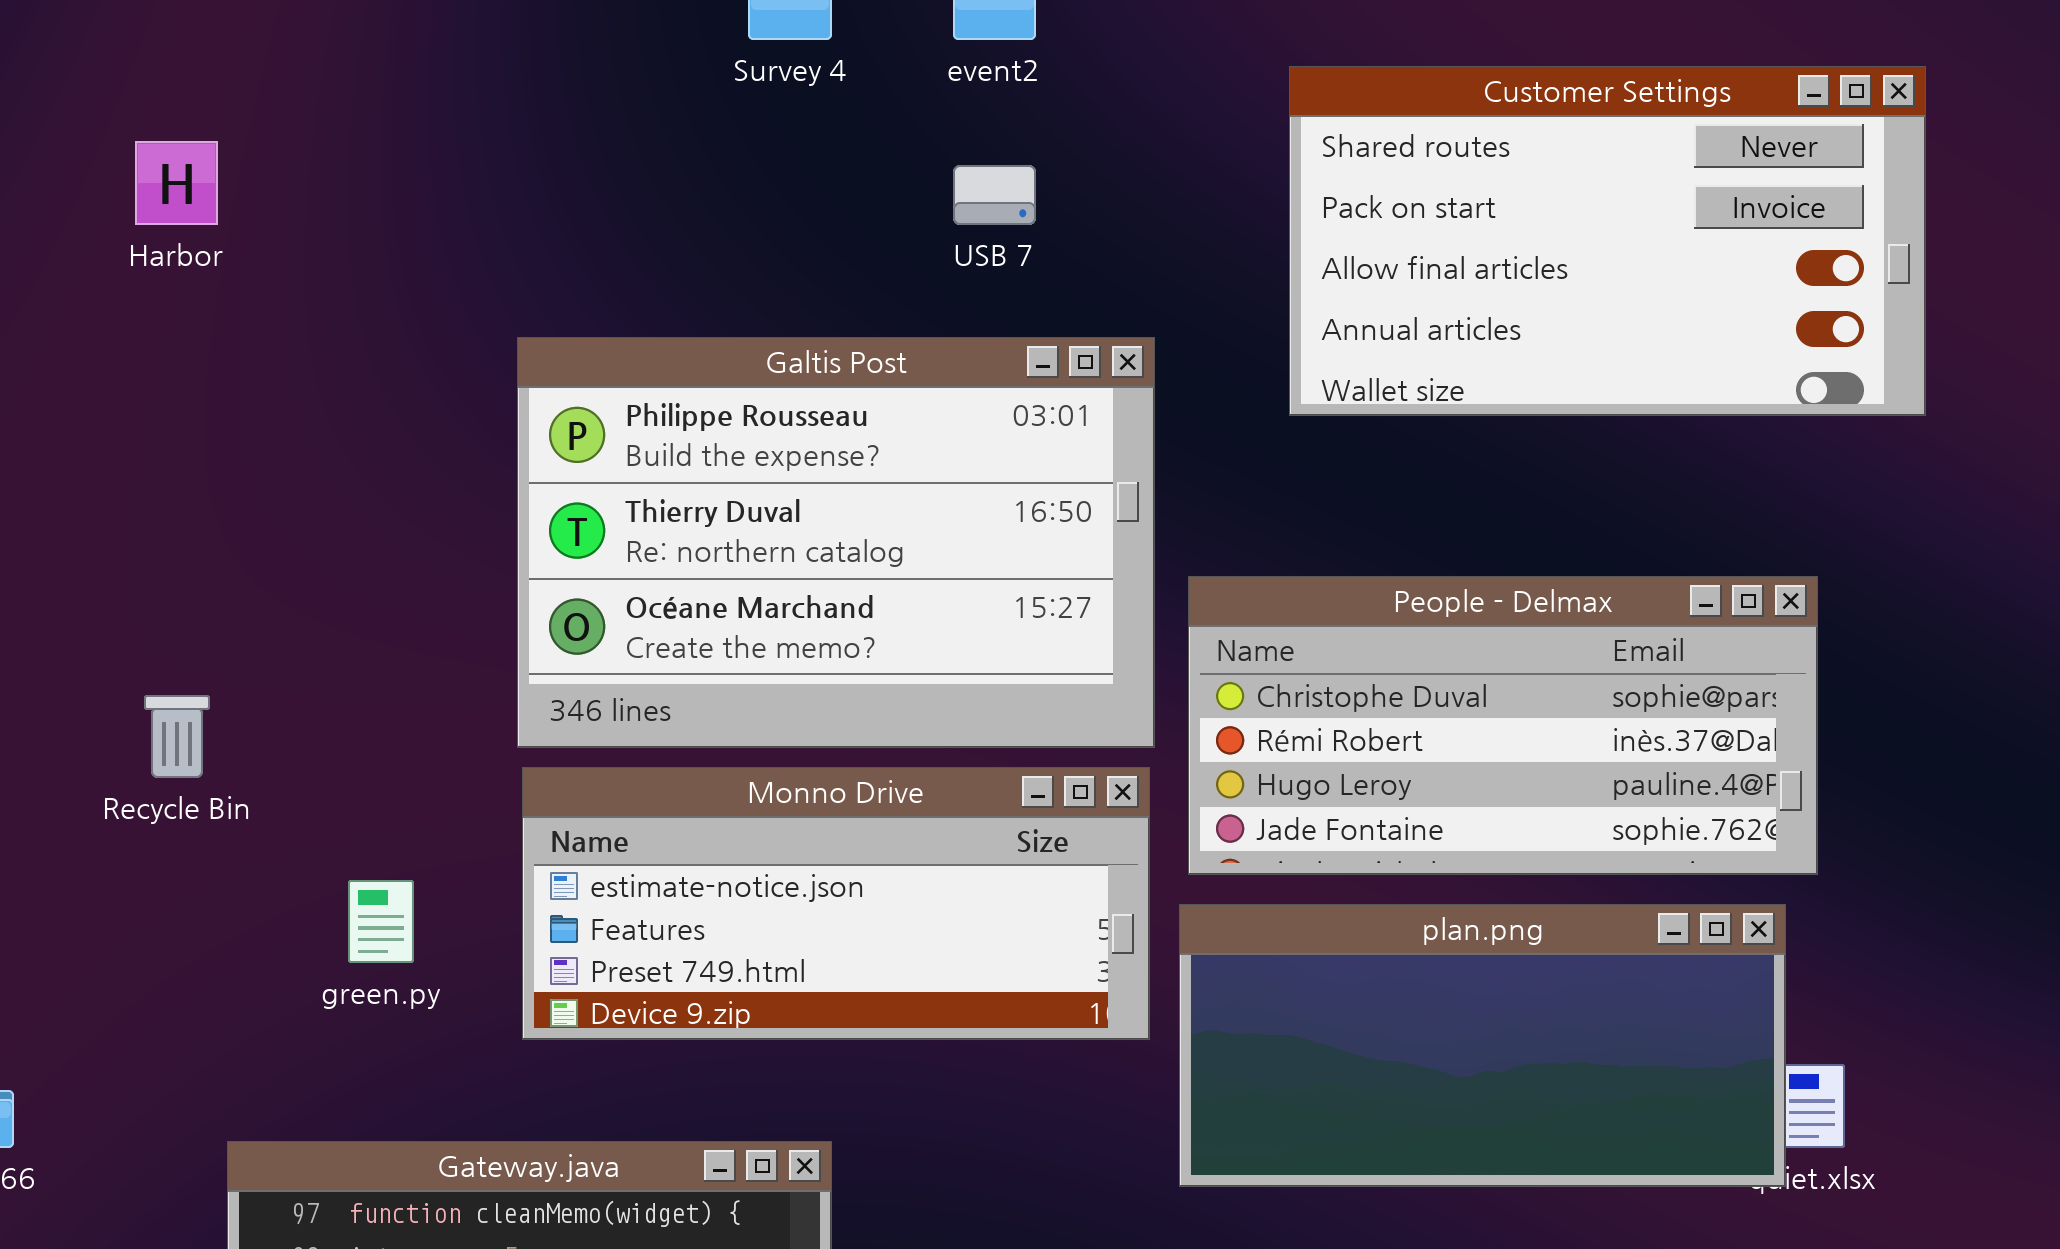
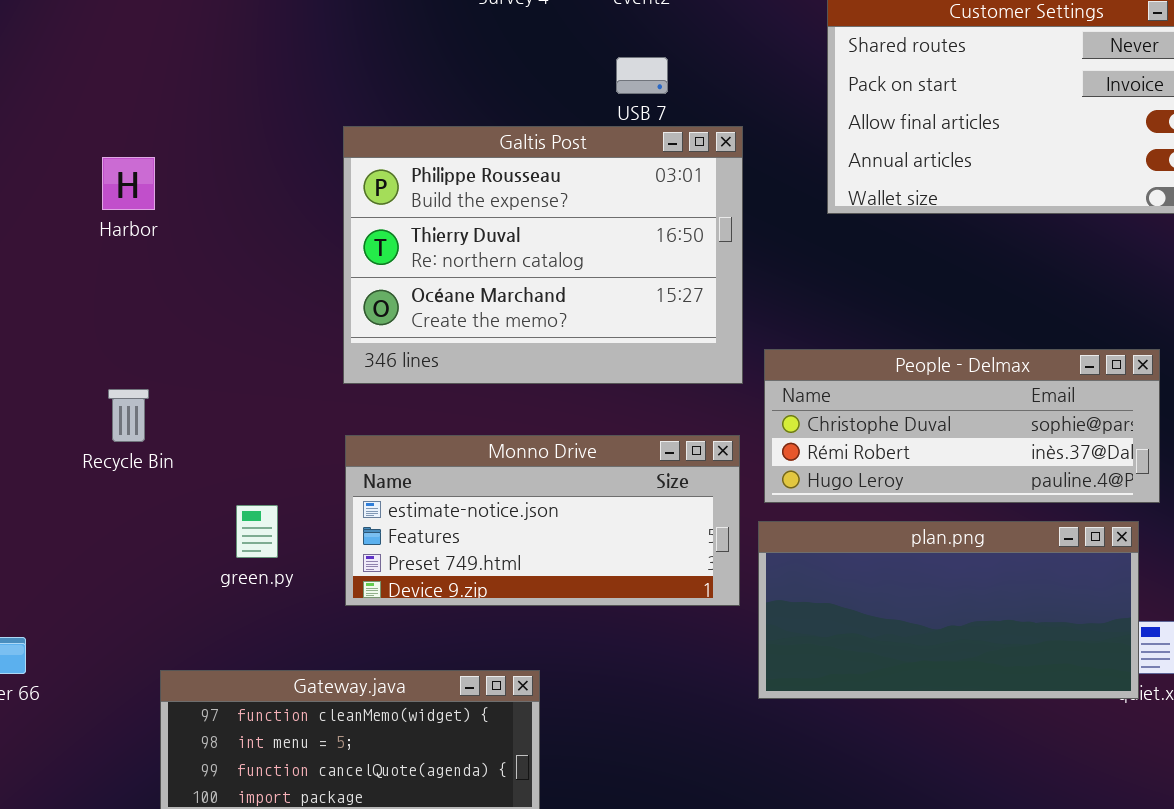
Harbor: [135,141,218,225] -> [102,157,155,210], moved
Galtis Post: [517,337,1155,748] -> [343,126,743,384], moved
People - Delmax: [1188,576,1818,875] -> [764,349,1160,503], resized

